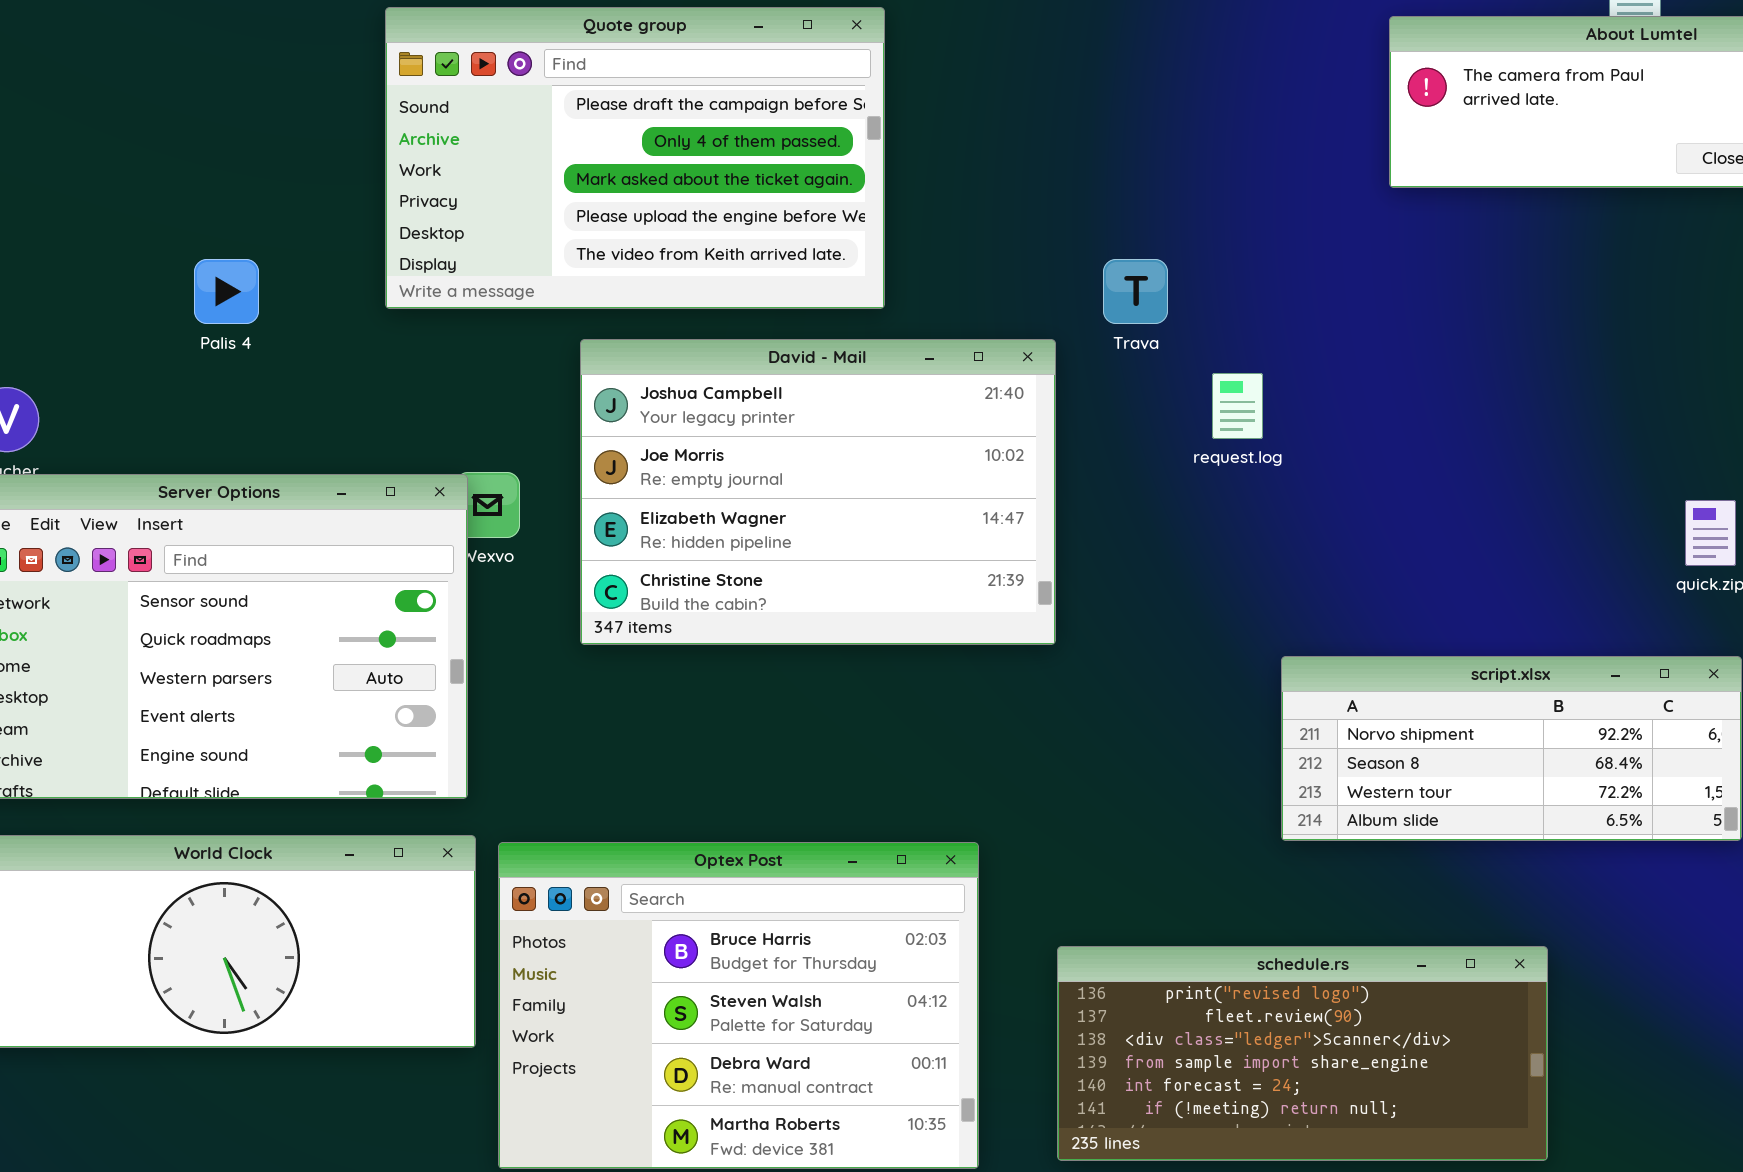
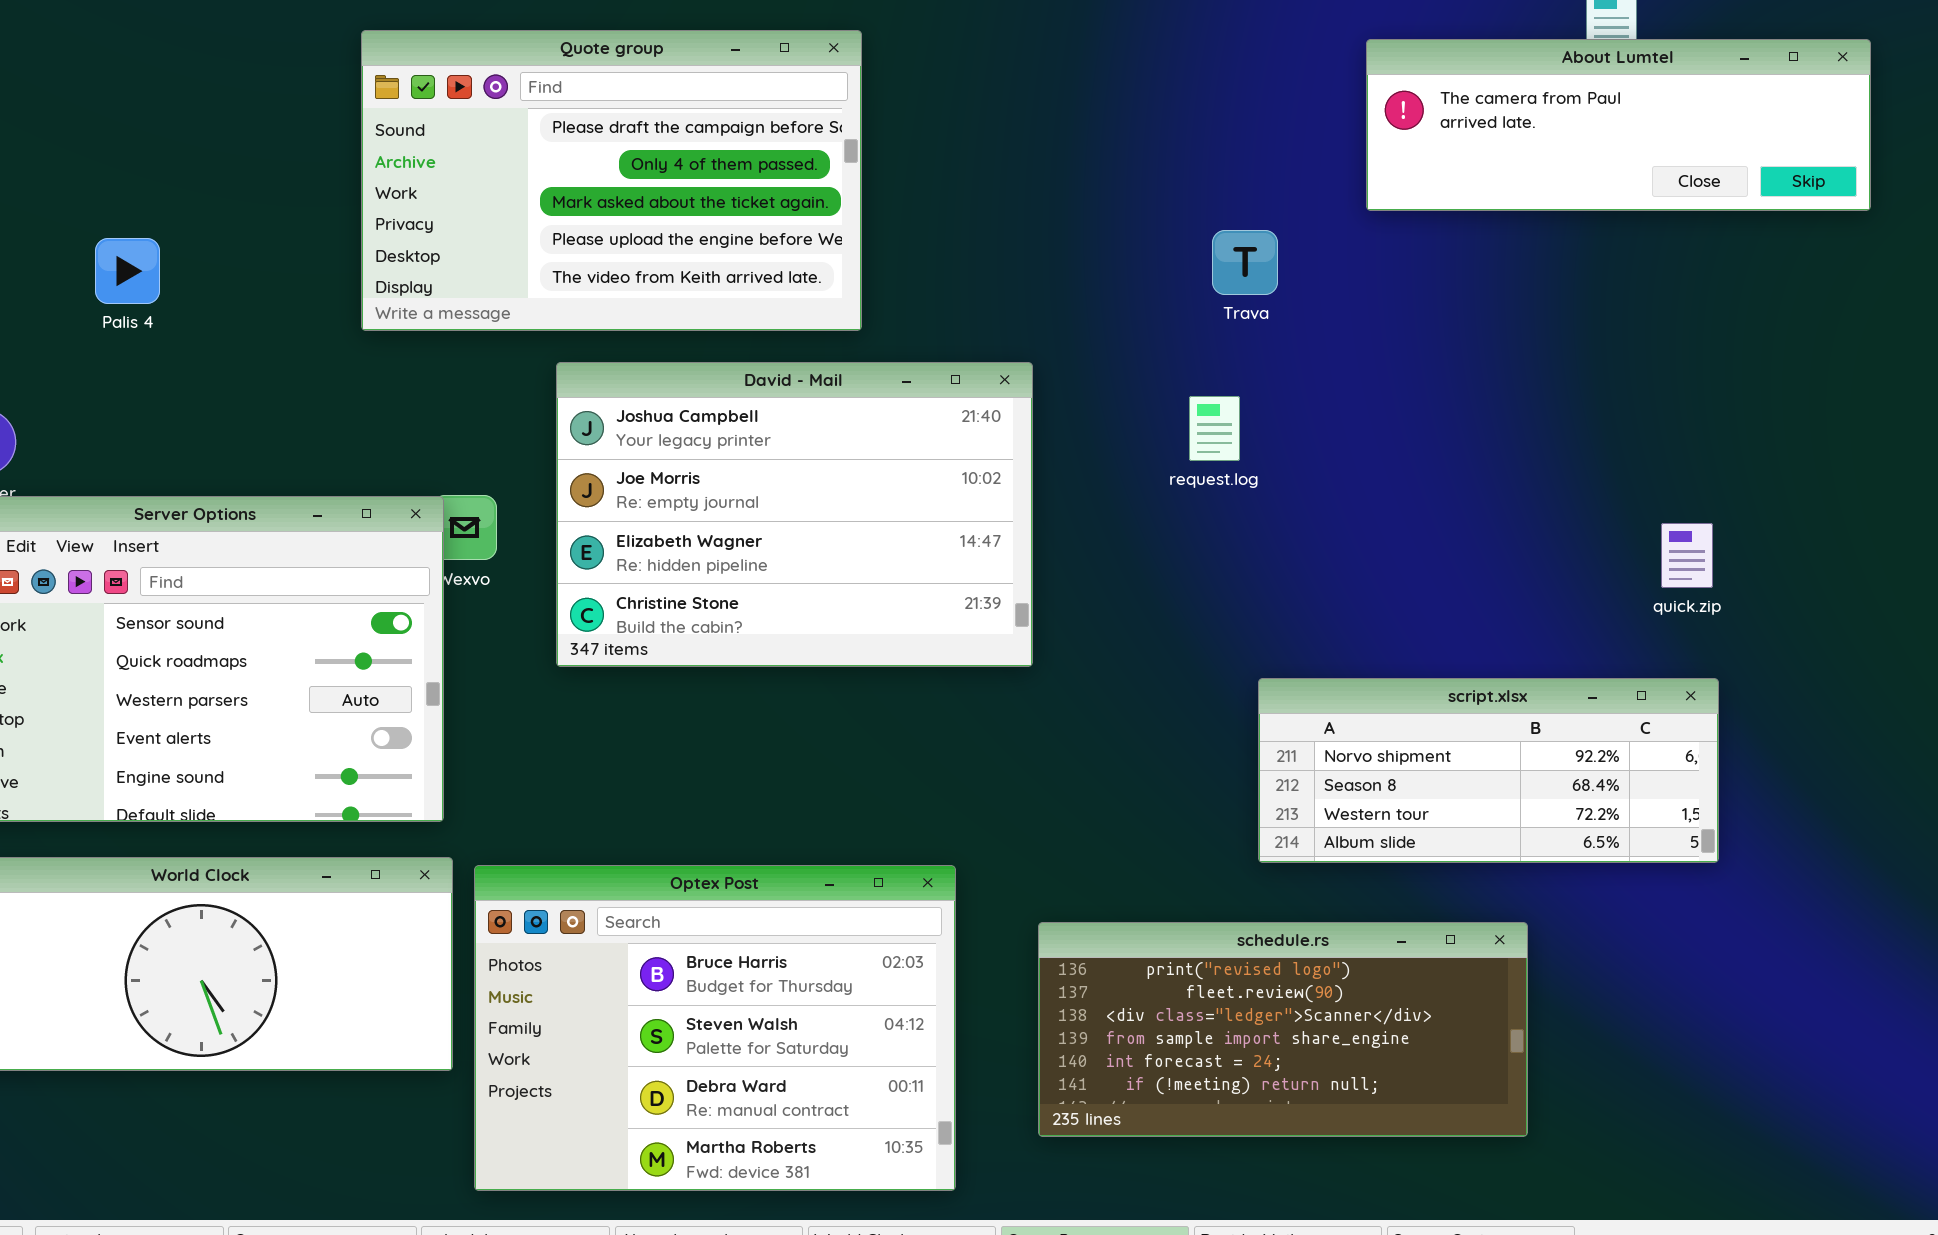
Palis 4: [194,259,259,324] -> [95,238,160,304], moved
Trava: [1103,259,1168,324] -> [1212,230,1278,295], moved
schedule.rs: [1057,946,1548,1161] -> [1038,922,1528,1137], moved

